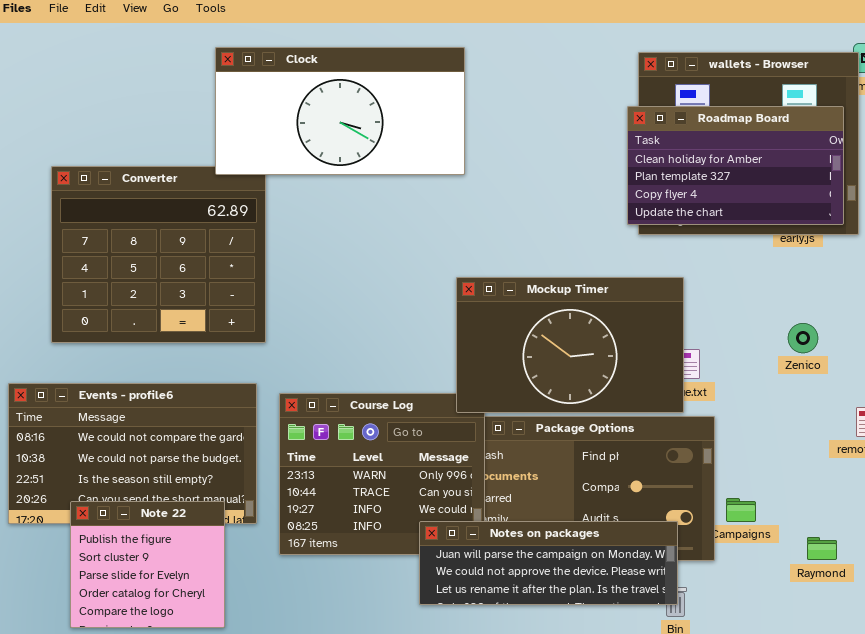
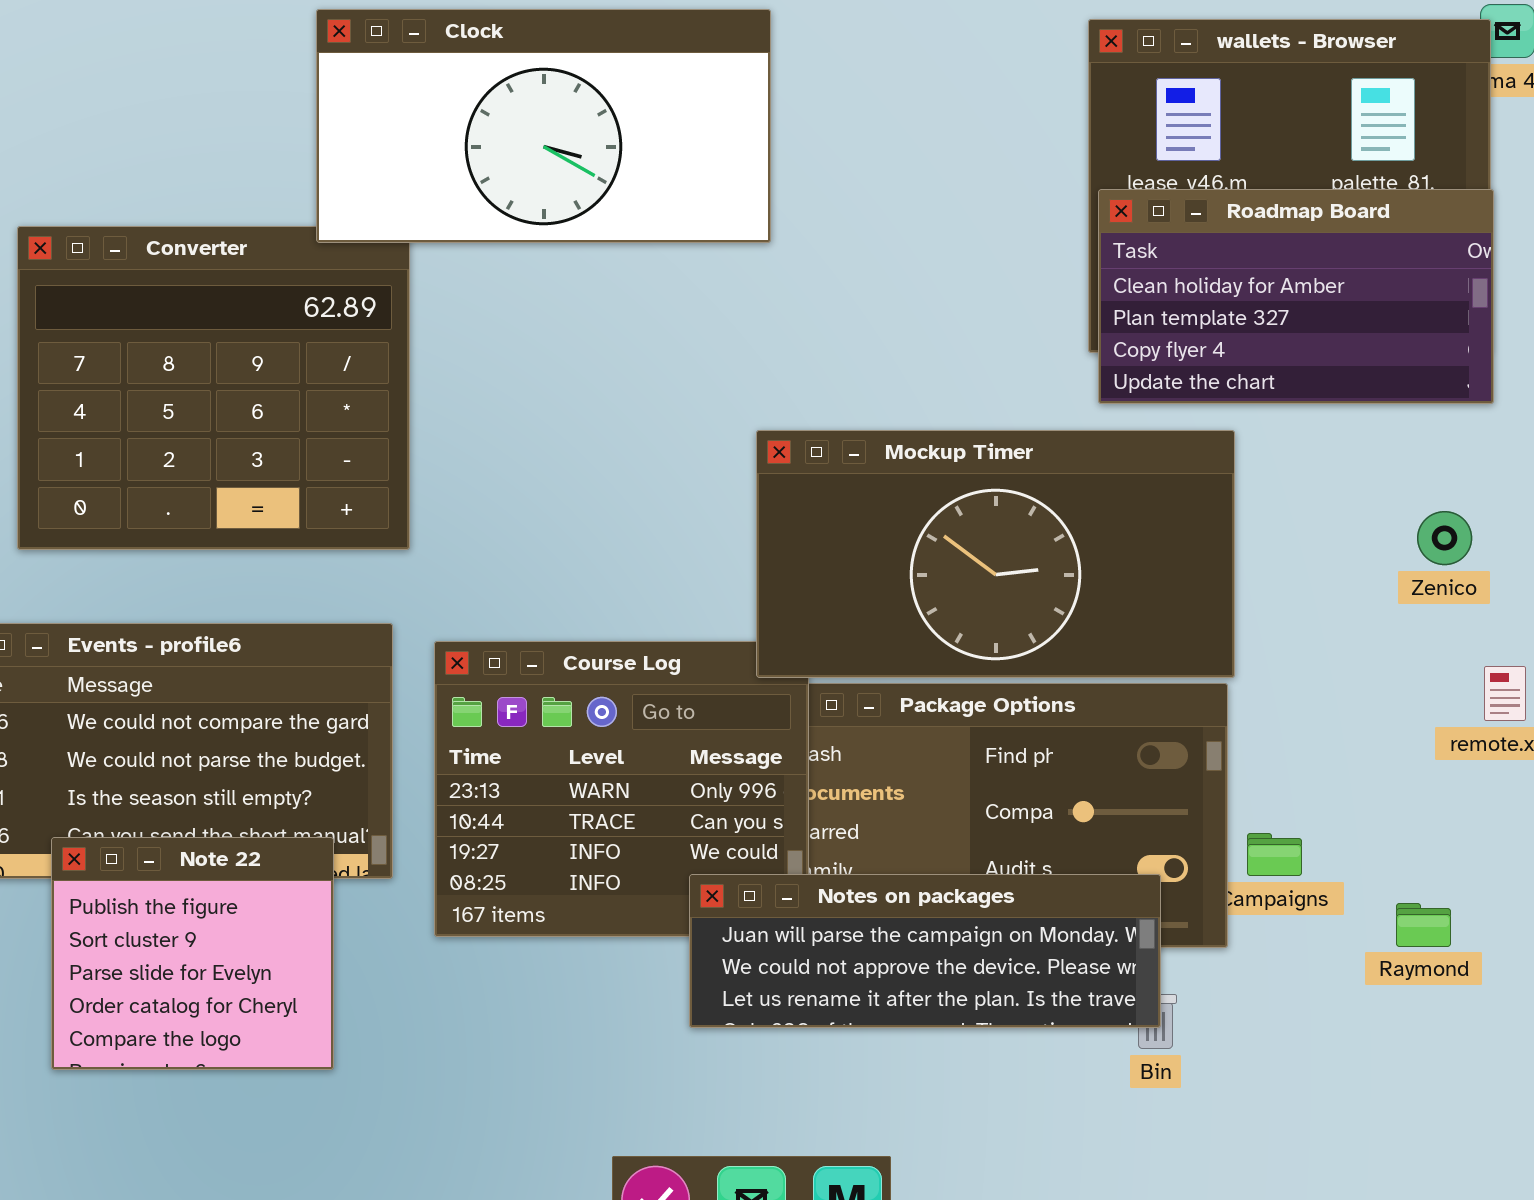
Roadmap Board: [627,106,844,225] -> [1098,189,1494,404], moved
Mockup Timer: [456,277,684,413] -> [756,430,1235,678], resized
Zenico: [788,323,818,353] -> [1417,511,1472,565], moved

